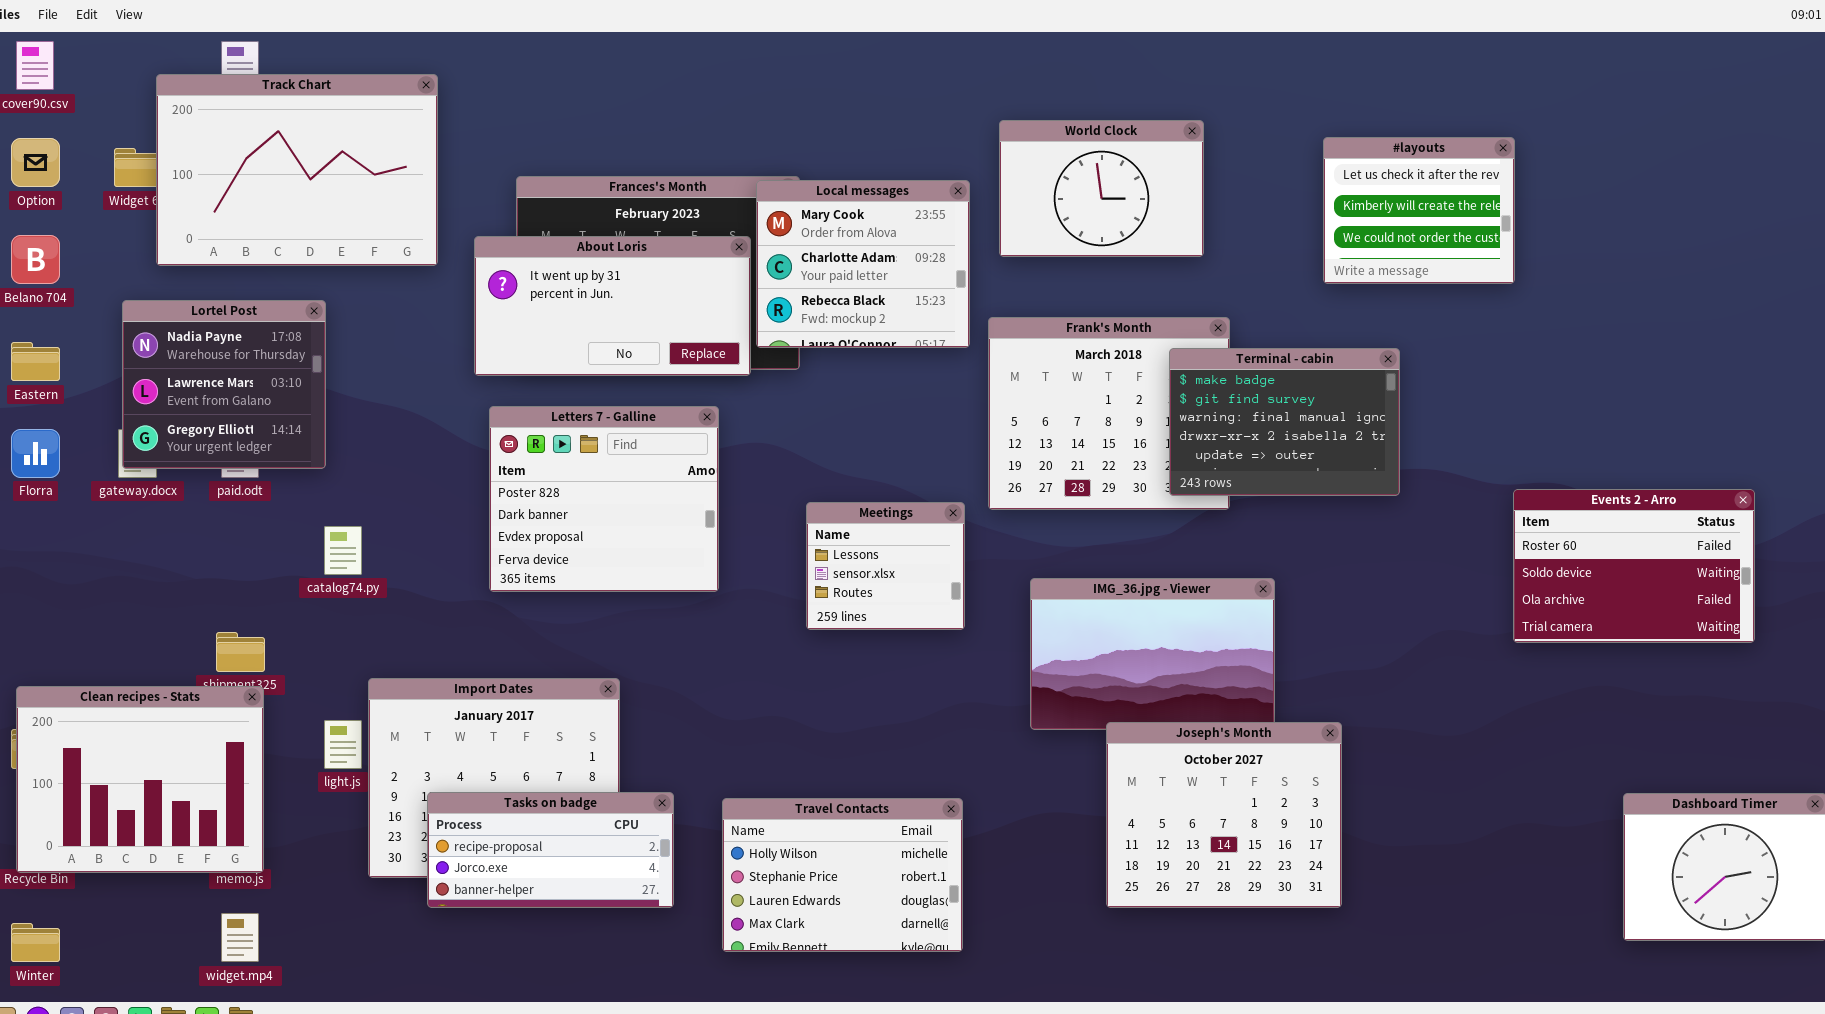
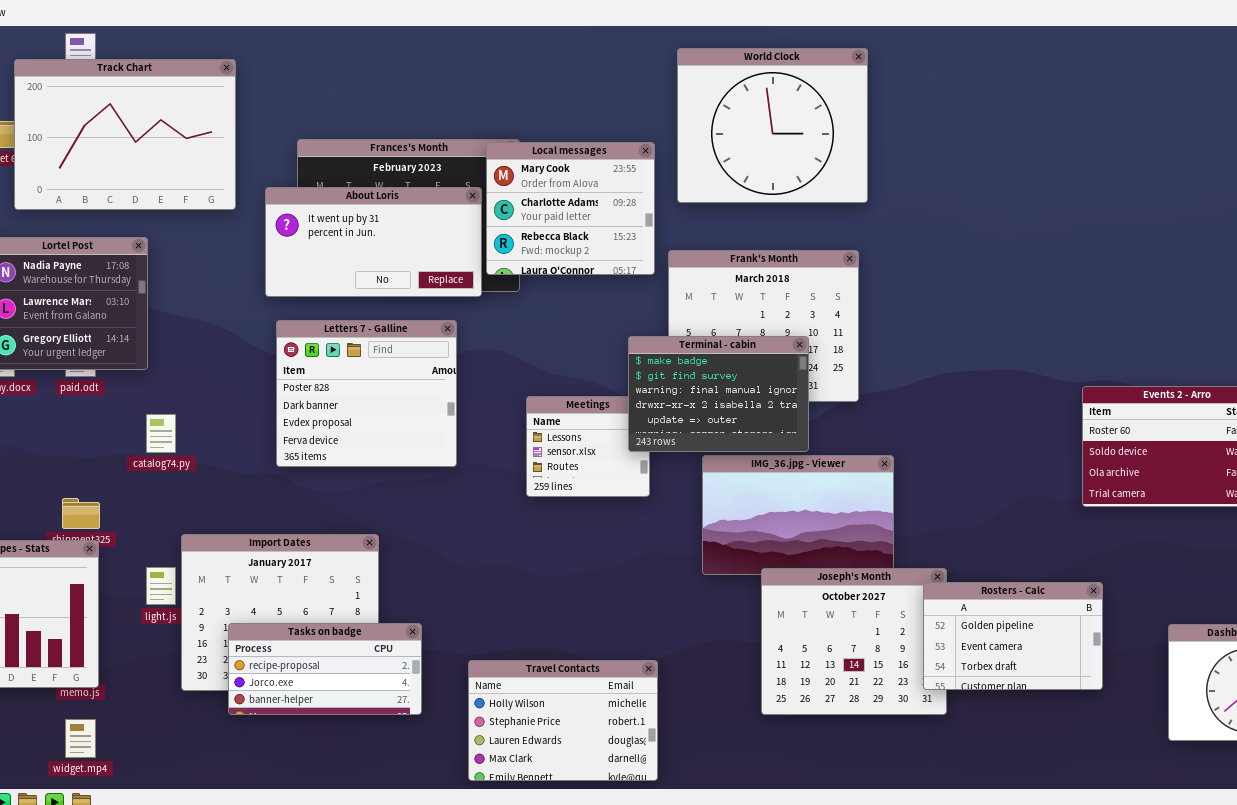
World Clock: [999,120,1204,257] -> [677,48,868,203], resized
#layouts: [1323,137,1515,284] -> none, closed
Terminal - cabin: [1169,348,1400,496] -> [628,336,809,452], moved
Rosters - Calc: none -> [923,582,1103,690], opened
Travel Contacts: [722,798,963,952] -> [468,660,658,781], moved

